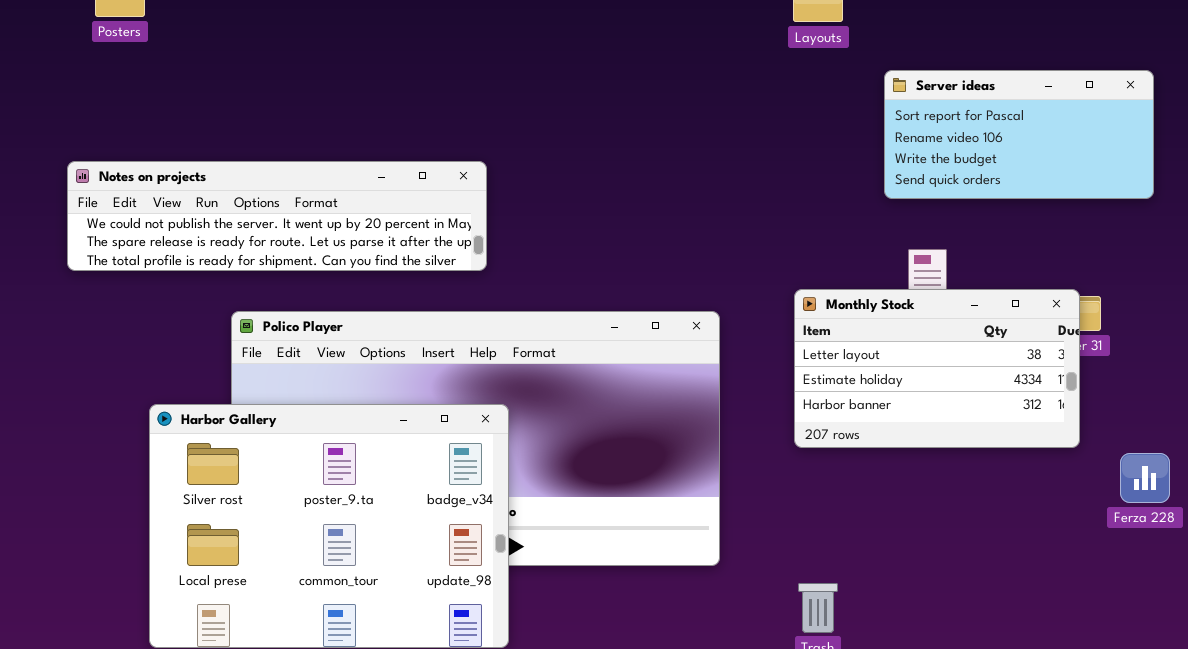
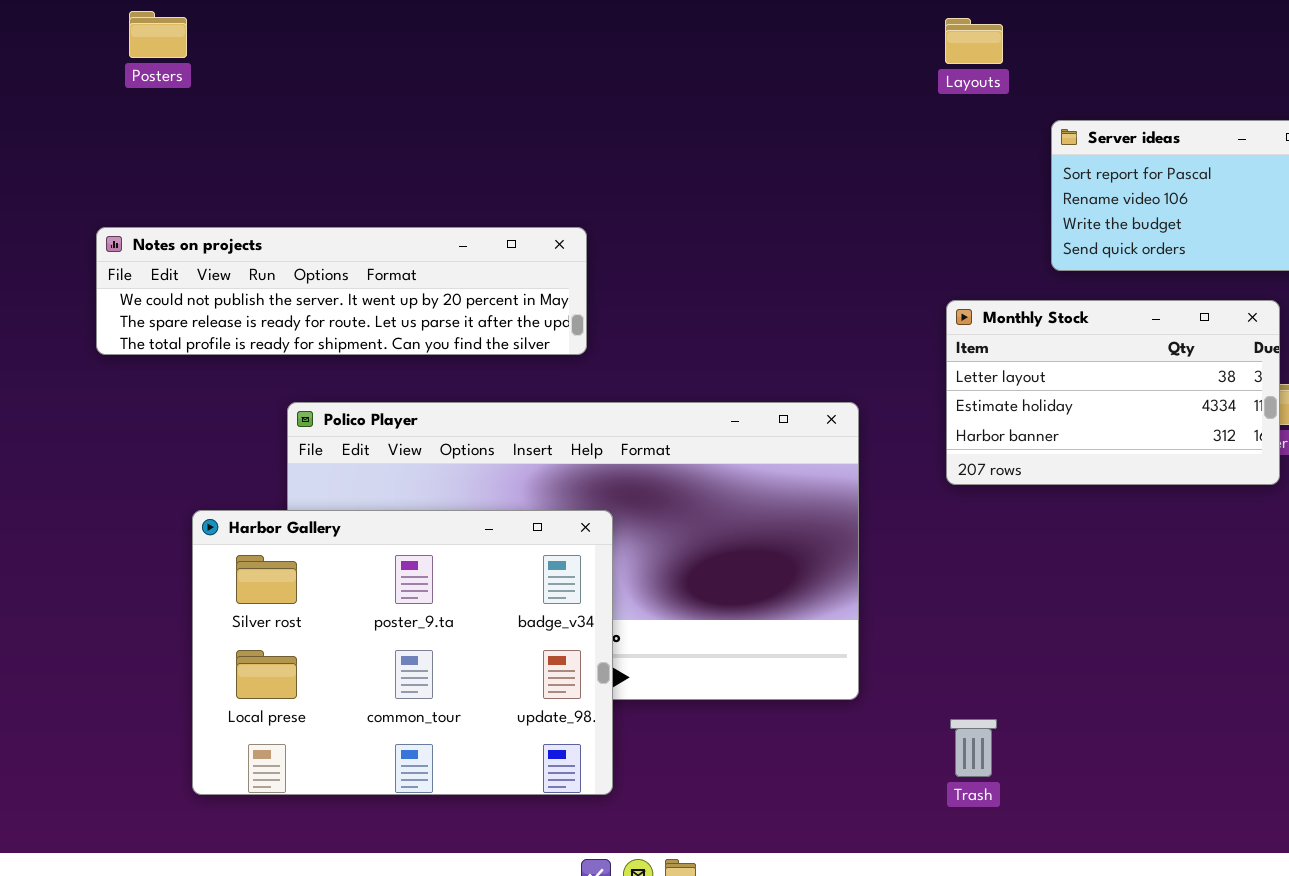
Monthly Stock: [794,289,1080,448] -> [946,300,1280,485], moved

